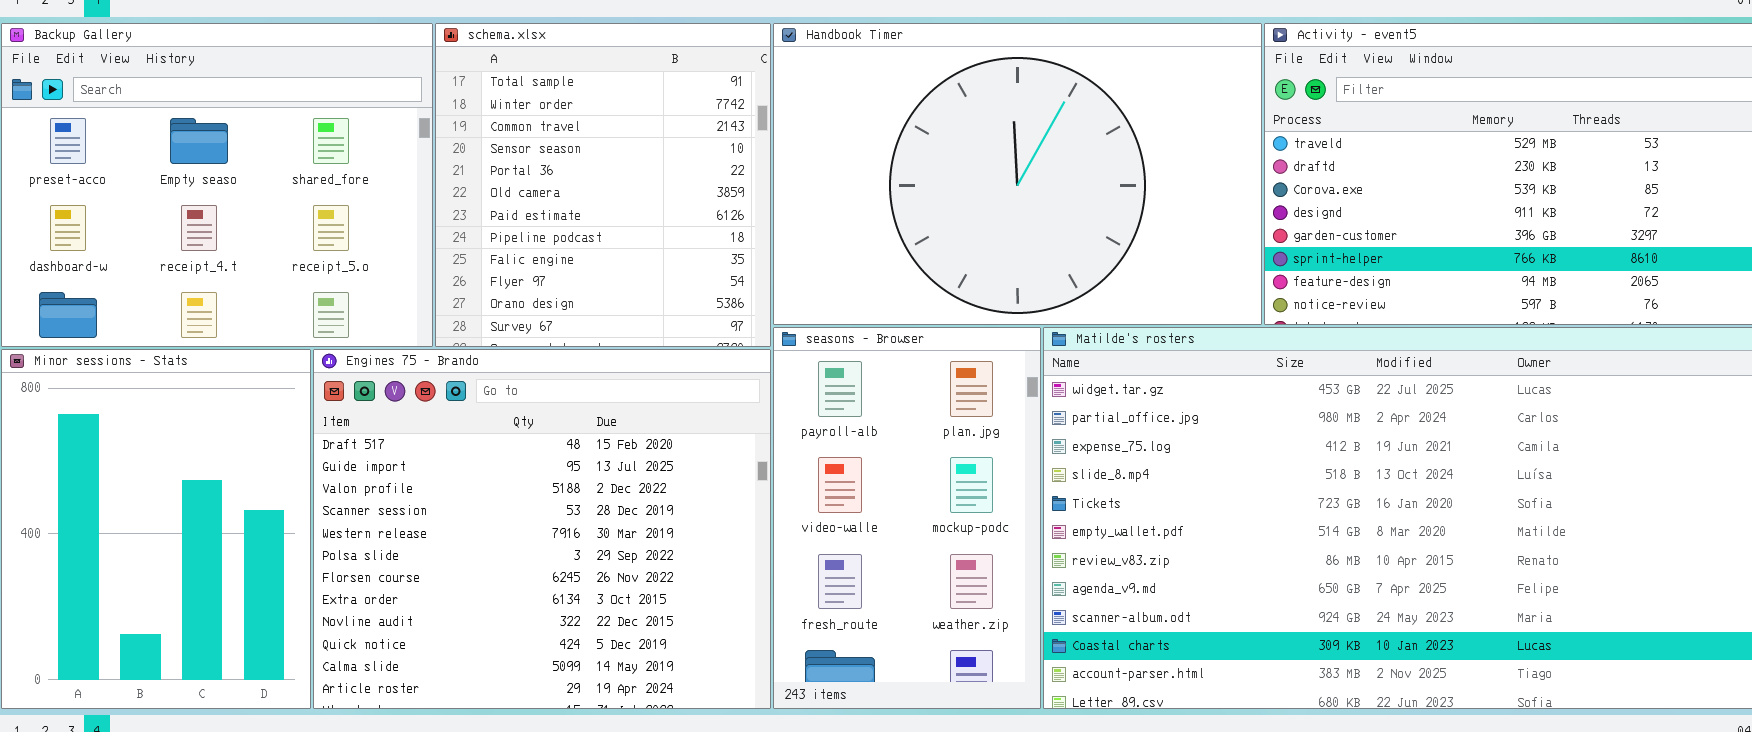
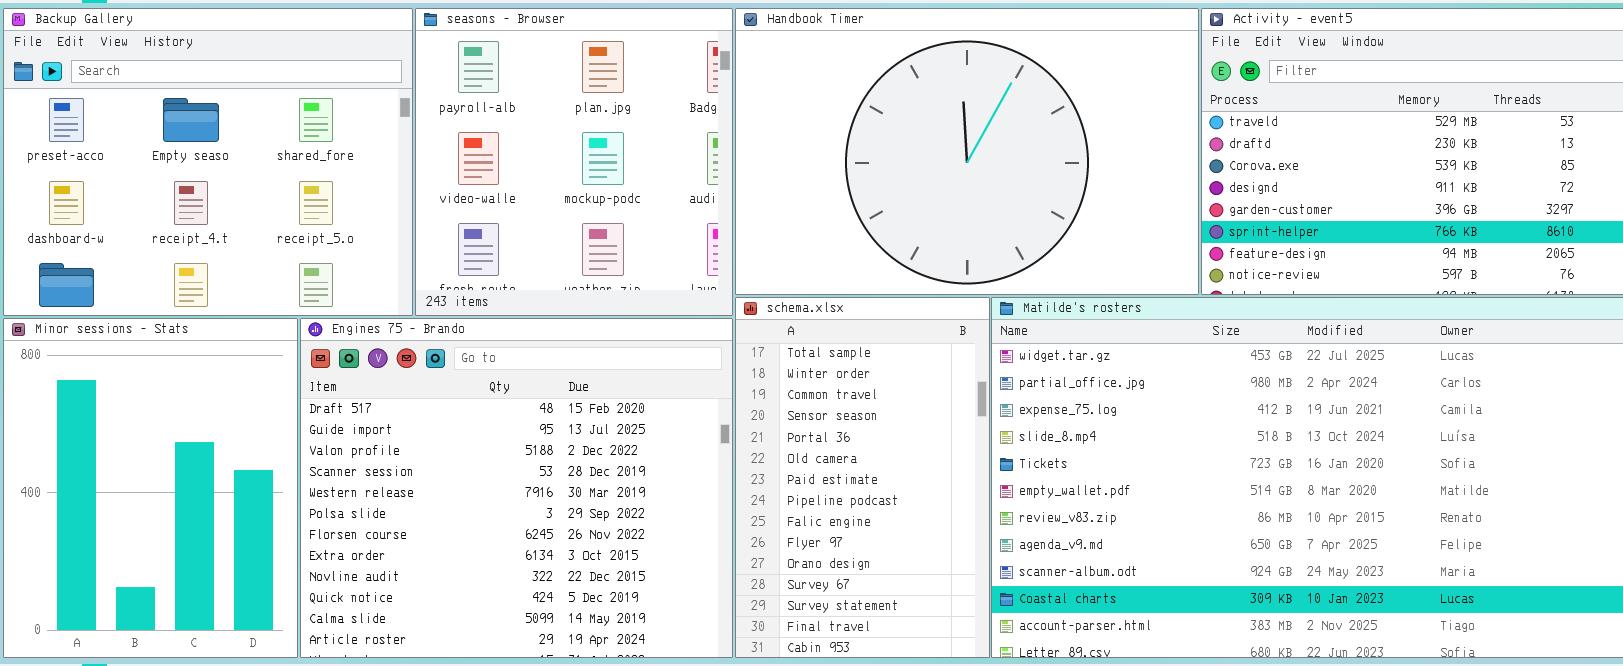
schema.xlsx: [435,23,771,347] -> [735,297,990,658], moved, resized
seasons - Browser: [773,327,1041,709] -> [415,8,733,316], moved, resized

